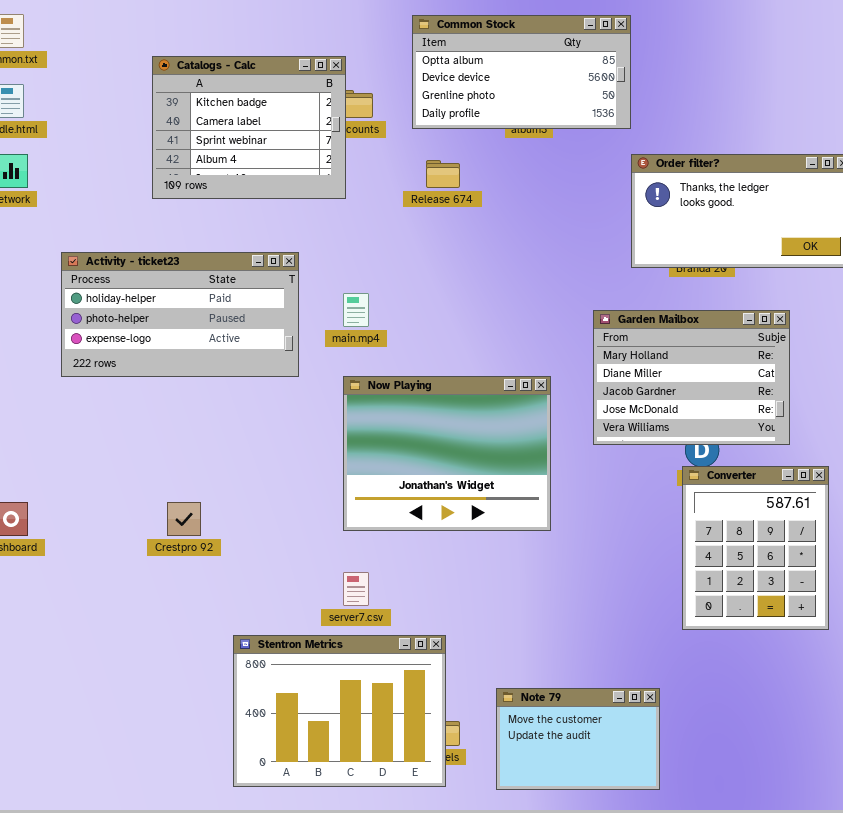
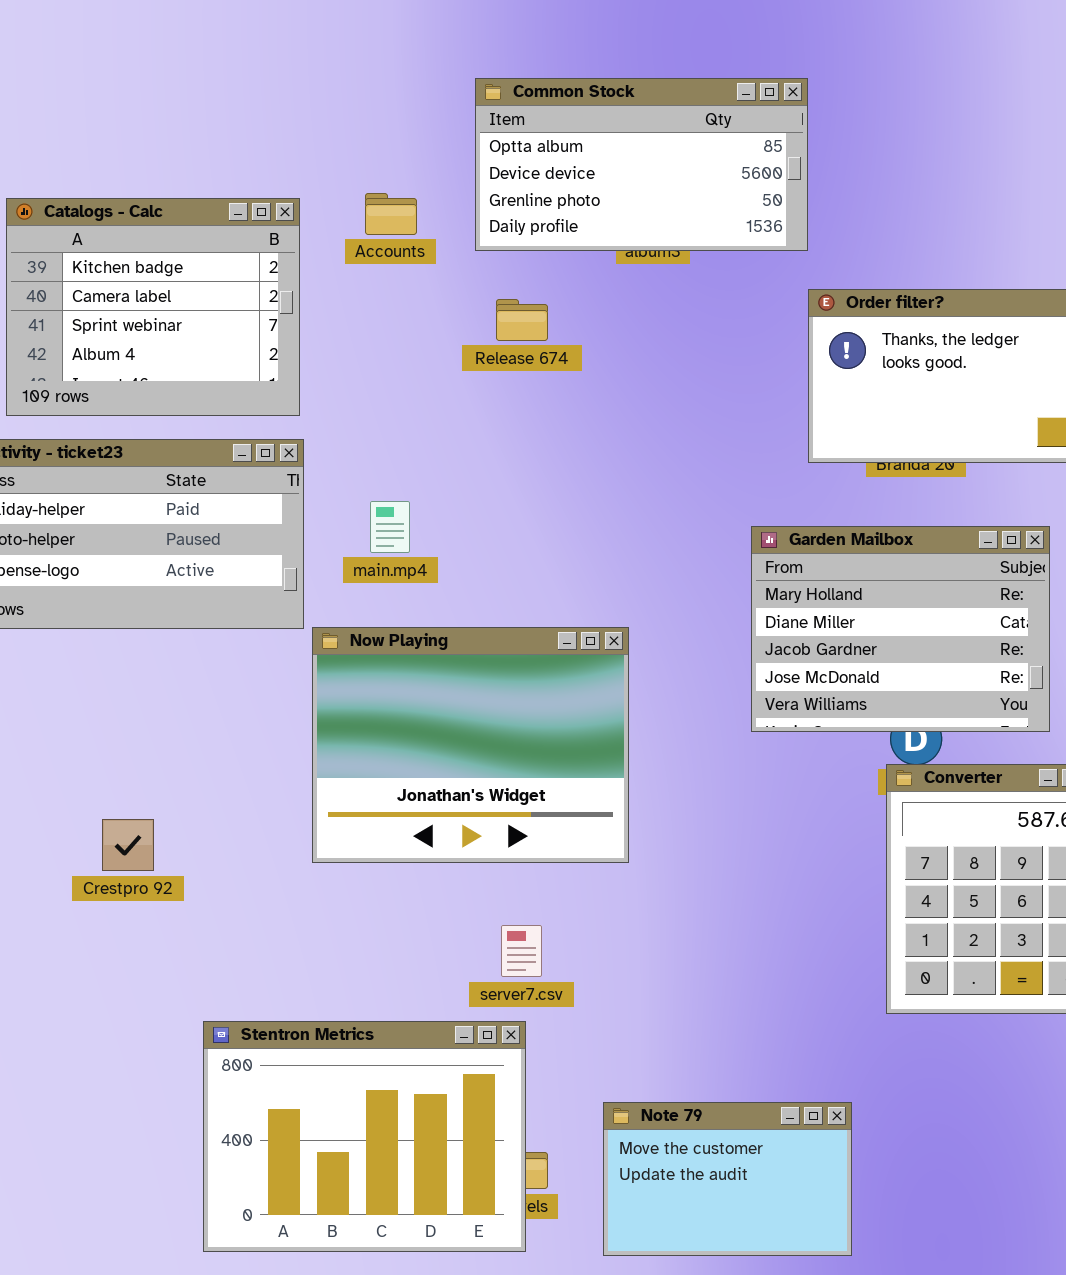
Catalogs - Calc: [152,56,346,199] -> [6,198,300,416], moved
Now Playing: [343,376,551,531] -> [312,627,629,863], moved
server7.csv: [343,572,369,606] -> [501,925,542,977], moved

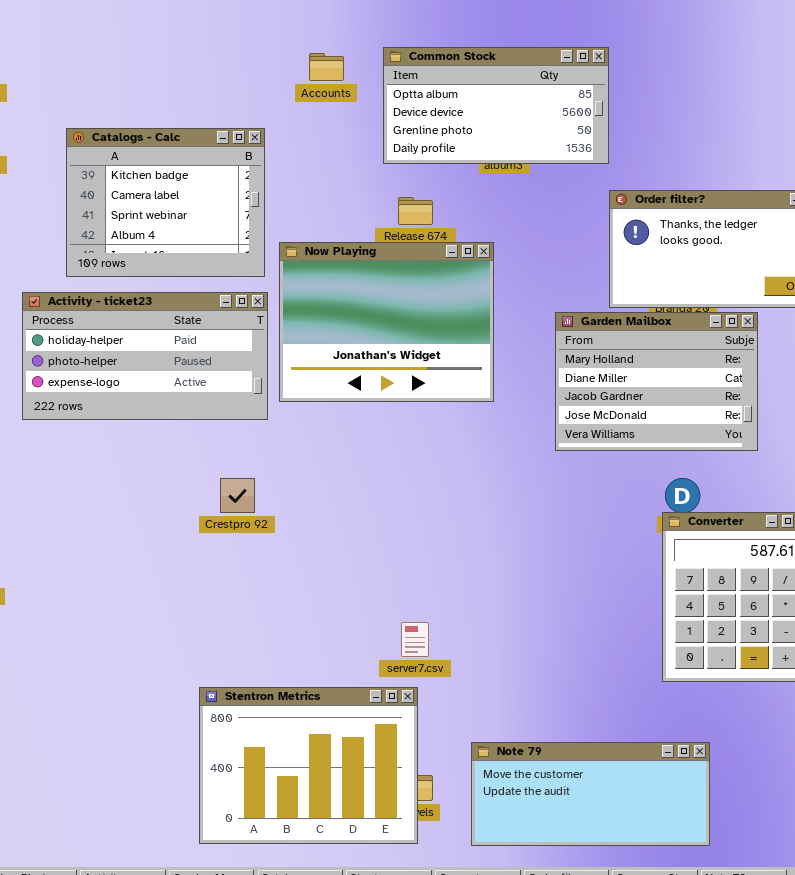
Accounts: [365,193,417,235] -> [309,53,344,81], moved
Garden Mailbox: [751,526,1050,732] -> [555,312,758,451], moved
Now Playing: [312,627,629,863] -> [279,242,494,402], moved
Crestpro 92: [102,819,154,871] -> [220,478,255,513], moved
Note 79: [603,1102,852,1256] -> [471,742,710,846], resized

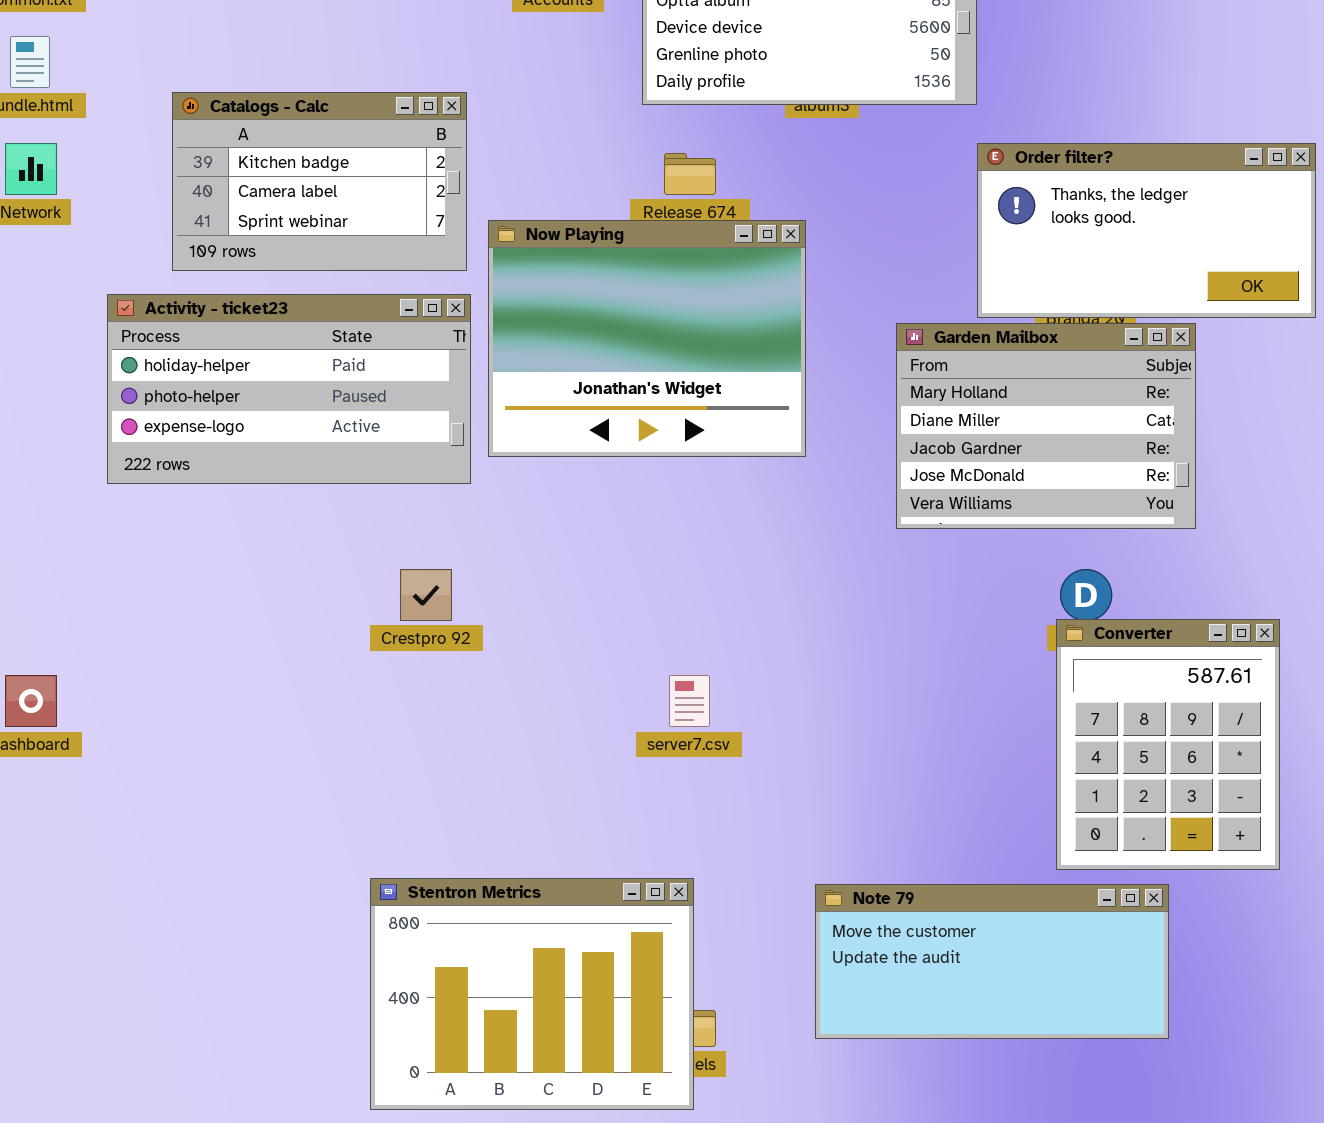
Catalogs - Calc: [66,128,265,277] -> [172,92,467,271], resized
server7.csv: [401,622,429,657] -> [669,675,710,727], moved
Note 79: [471,742,710,846] -> [815,884,1169,1039], moved

